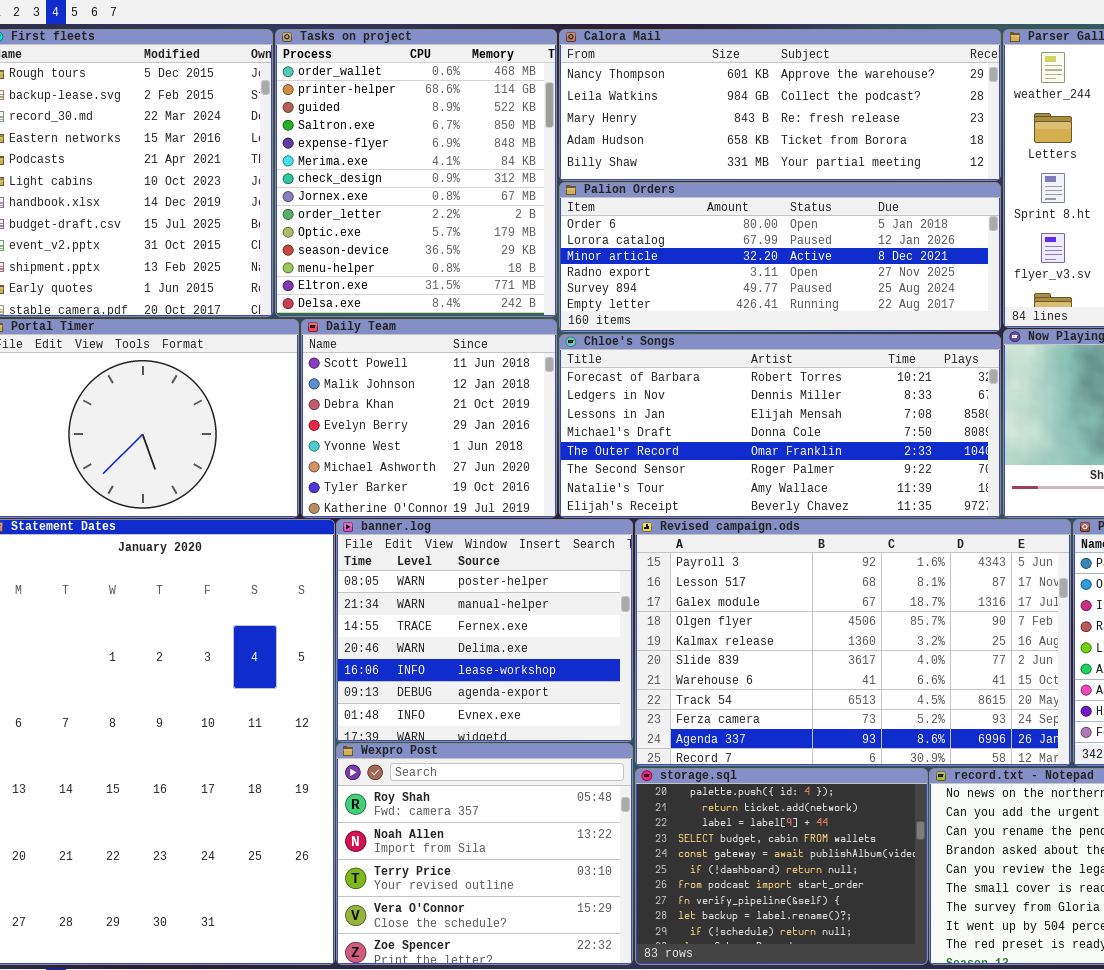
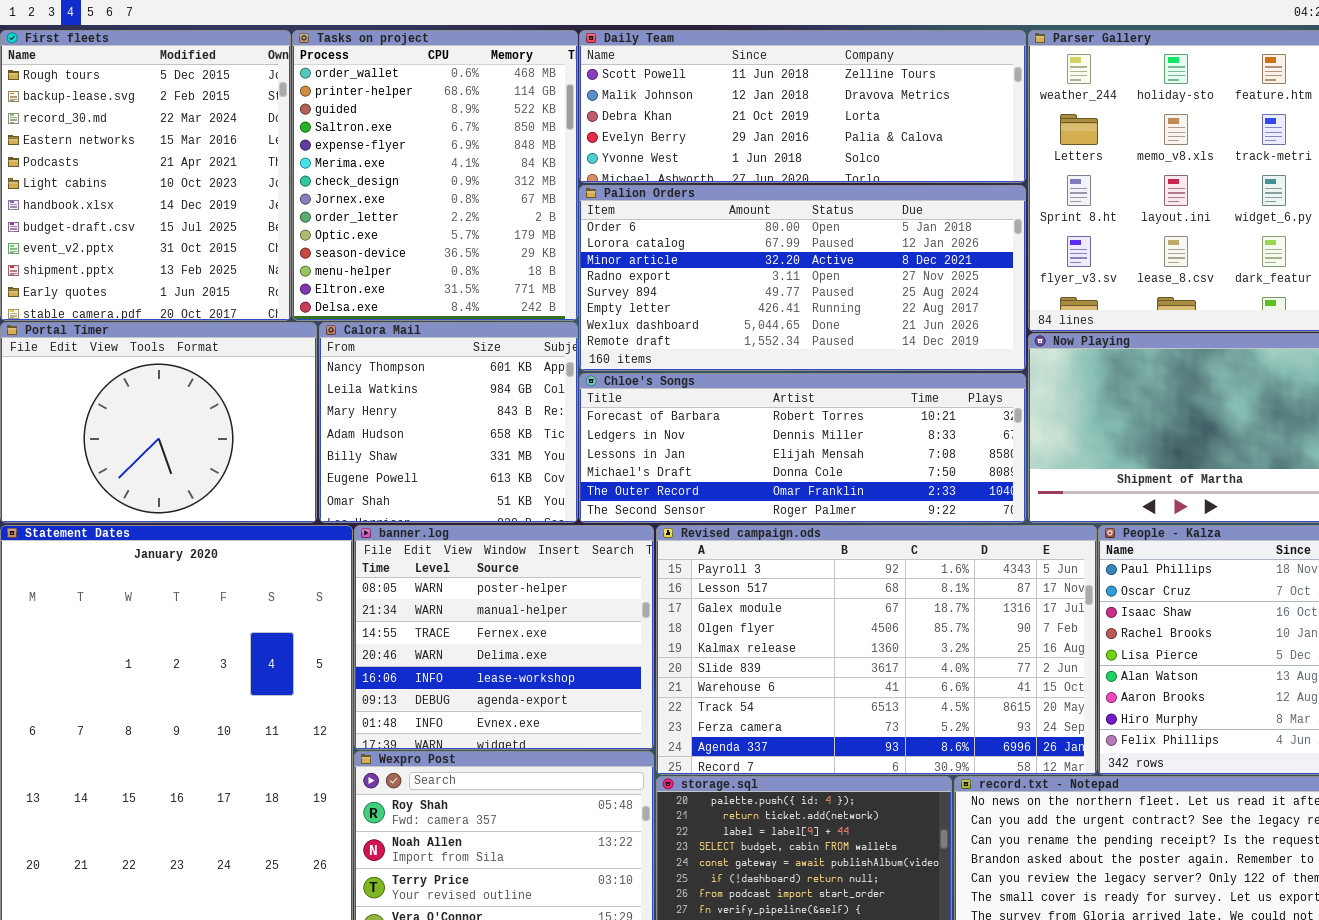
Calora Mail: [559,29,1001,181] -> [319,322,578,523], moved, resized
Palion Orders: [559,182,1001,332] -> [579,185,1026,371], resized
Daily Team: [301,319,557,518] -> [579,30,1026,183], moved, resized
Chloe's Songs: [559,334,1001,518] -> [579,373,1026,523], resized

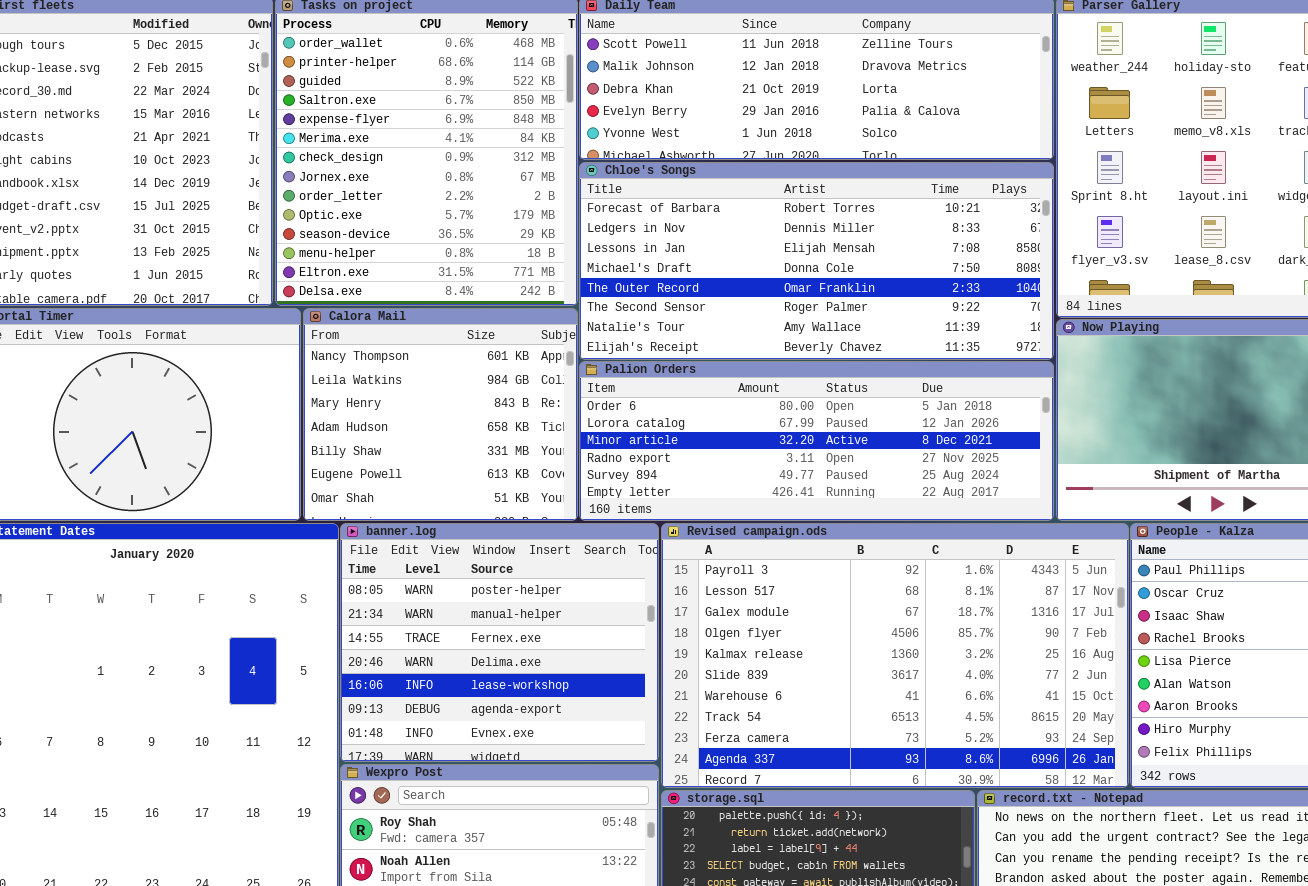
Palion Orders: [579,185,1026,371] -> [579,361,1054,521], moved, resized
Chloe's Songs: [579,373,1026,523] -> [579,162,1054,360], moved, resized

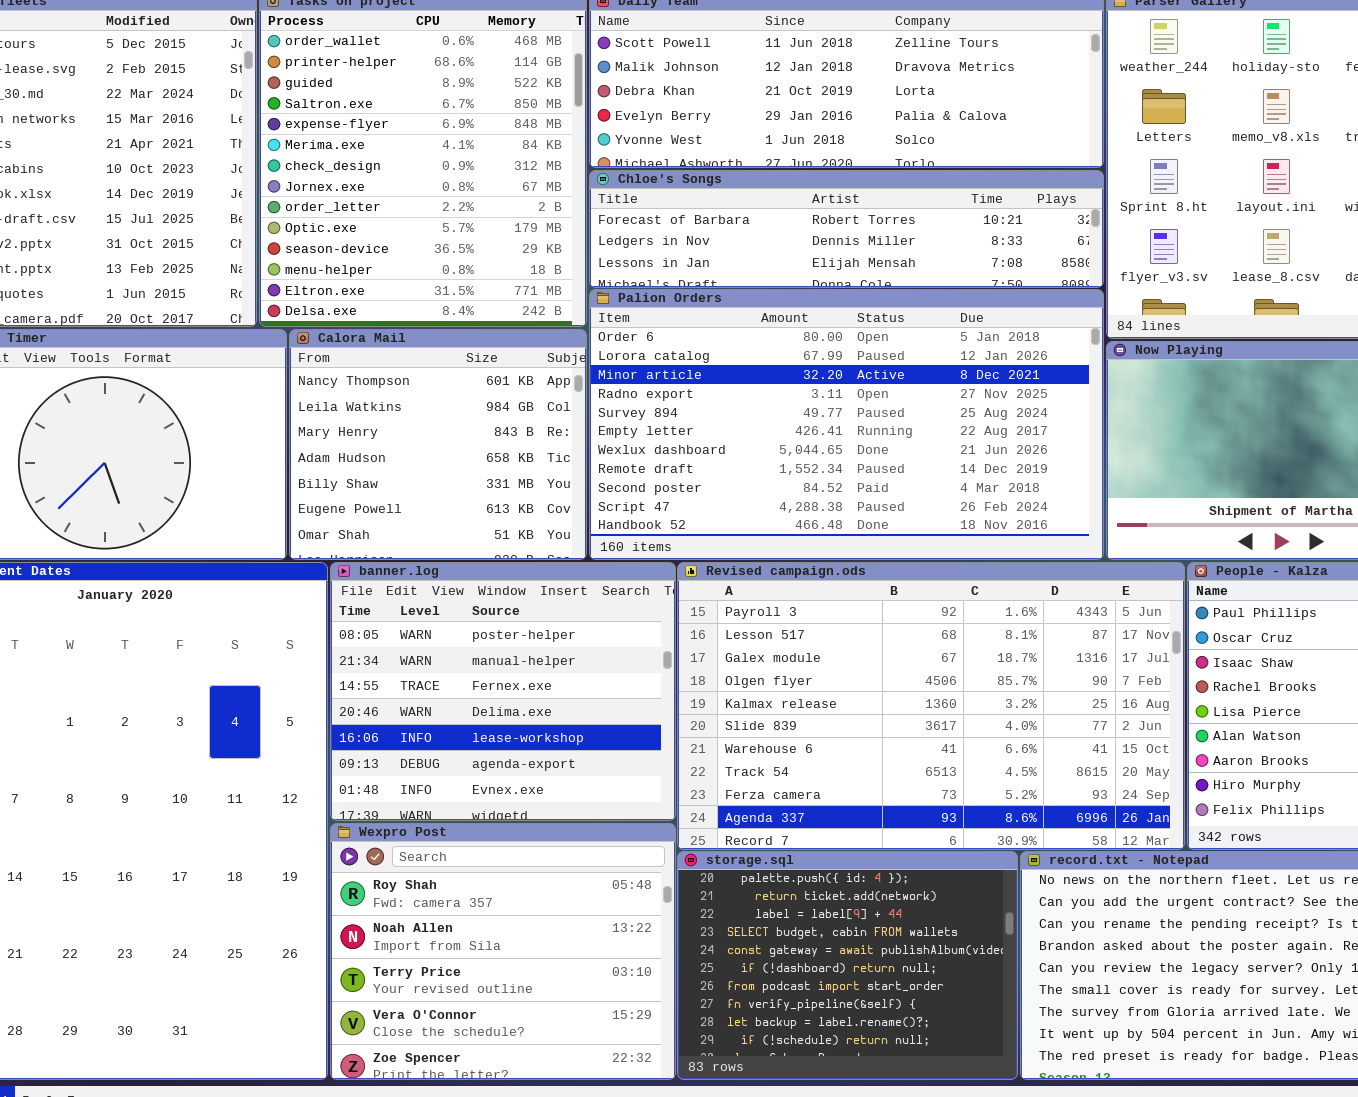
Chloe's Songs: [579,162,1054,360] -> [589,170,1104,288], resized
Palion Orders: [579,361,1054,521] -> [589,289,1104,560], resized

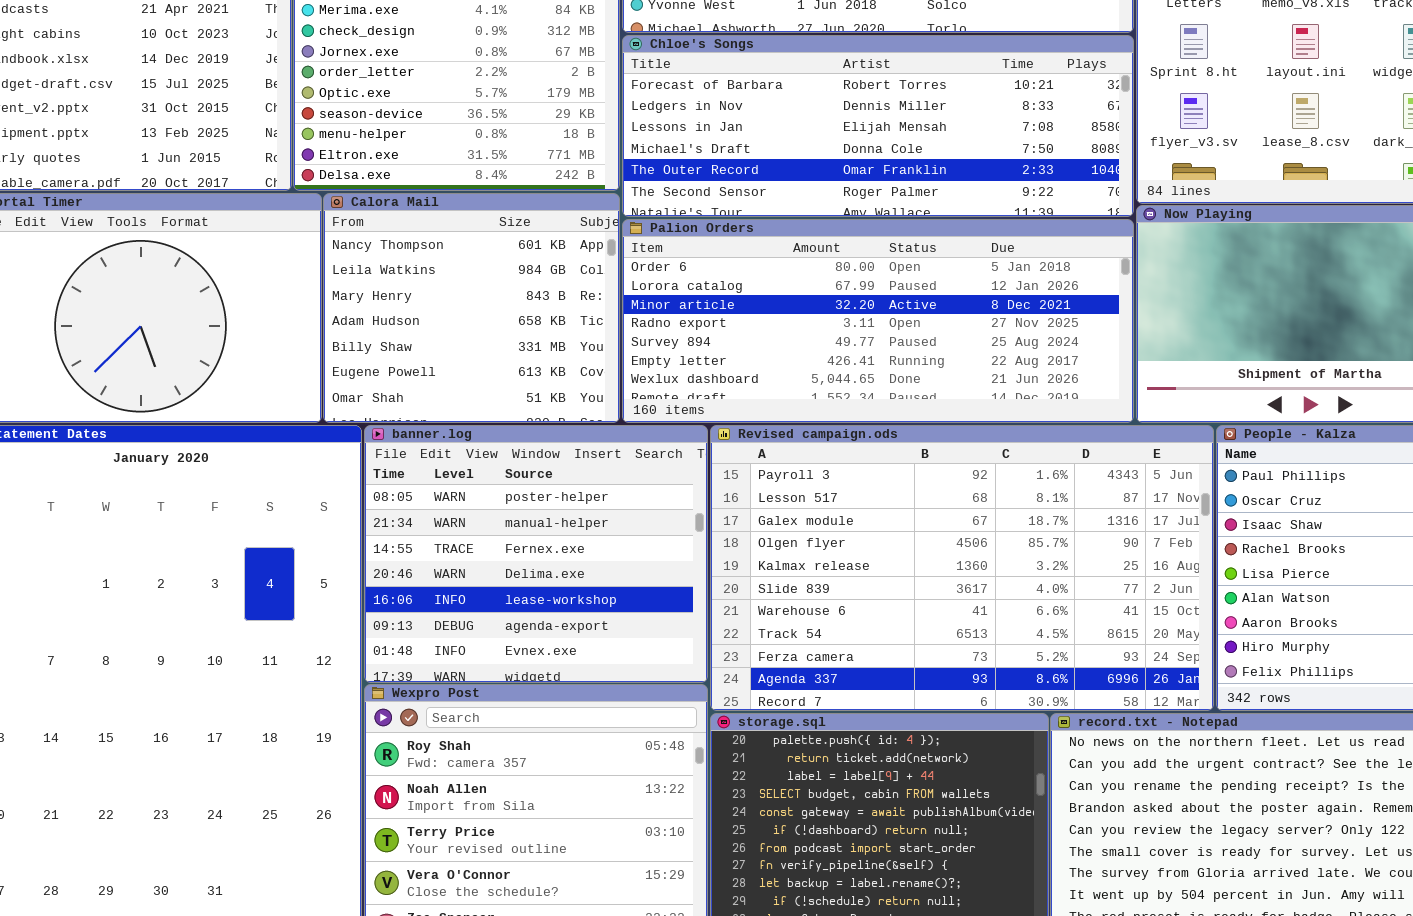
Chloe's Songs: [589,170,1104,288] -> [622,35,1134,217], resized
Palion Orders: [589,289,1104,560] -> [622,219,1134,423], resized

